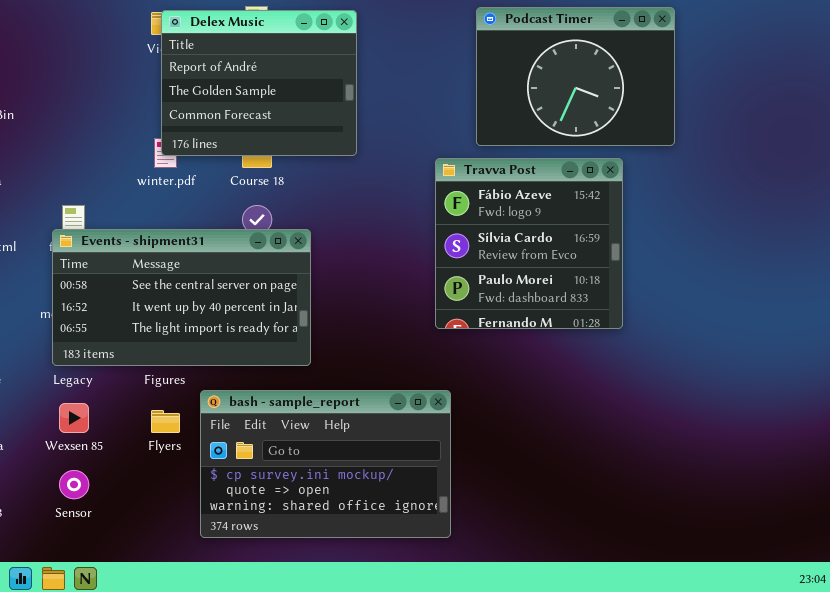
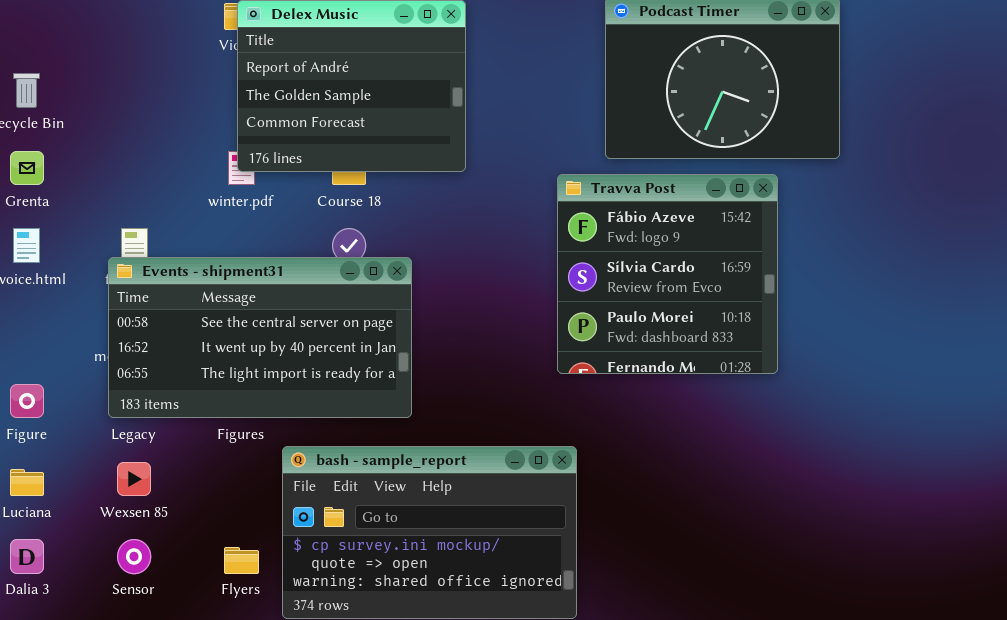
Flyers: [151,410,180,433] -> [224,547,259,574], moved

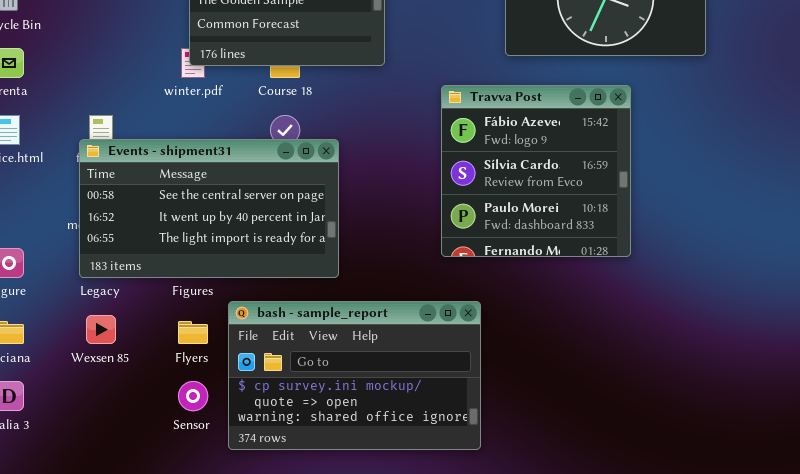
Travva Post: [557,174,778,374] -> [441,85,631,257], moved
Sensor: [117,539,151,574] -> [178,381,208,411], moved
Flyers: [224,547,259,574] -> [178,321,208,344], moved

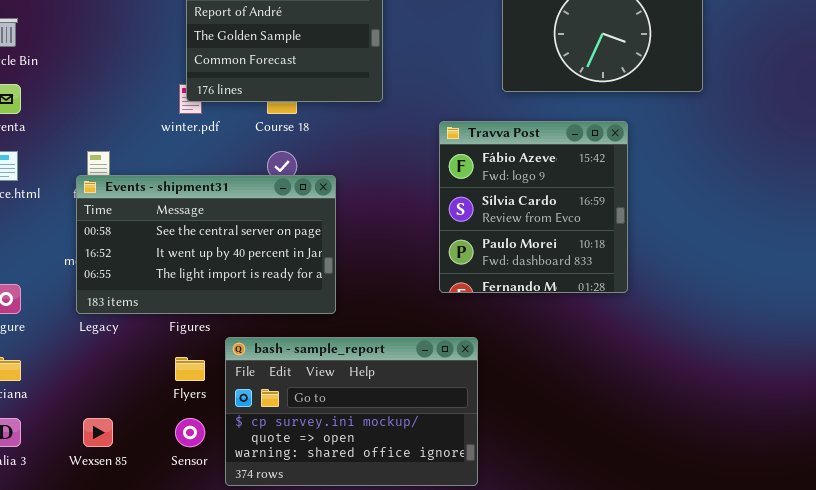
Wexsen 85: [86,315,116,344] -> [83,418,113,447], moved

